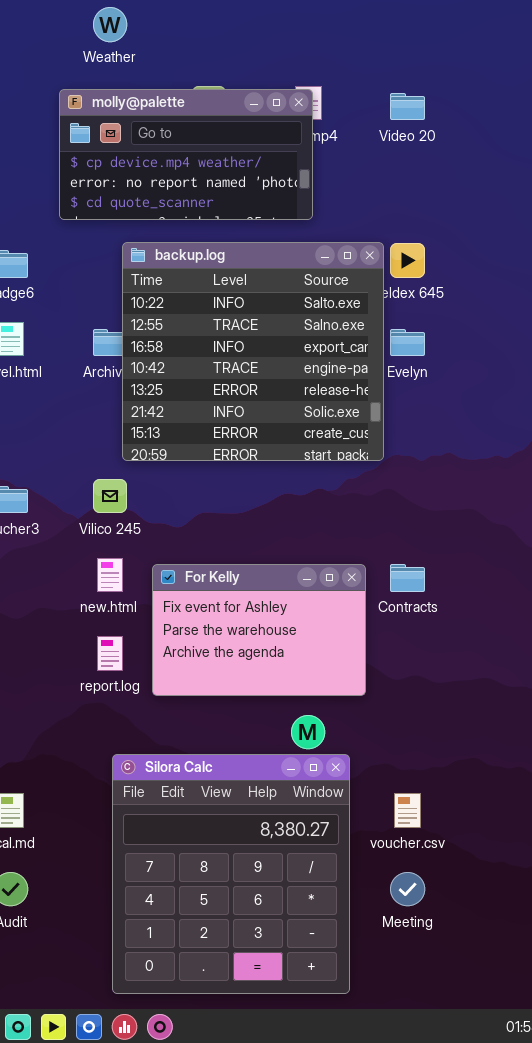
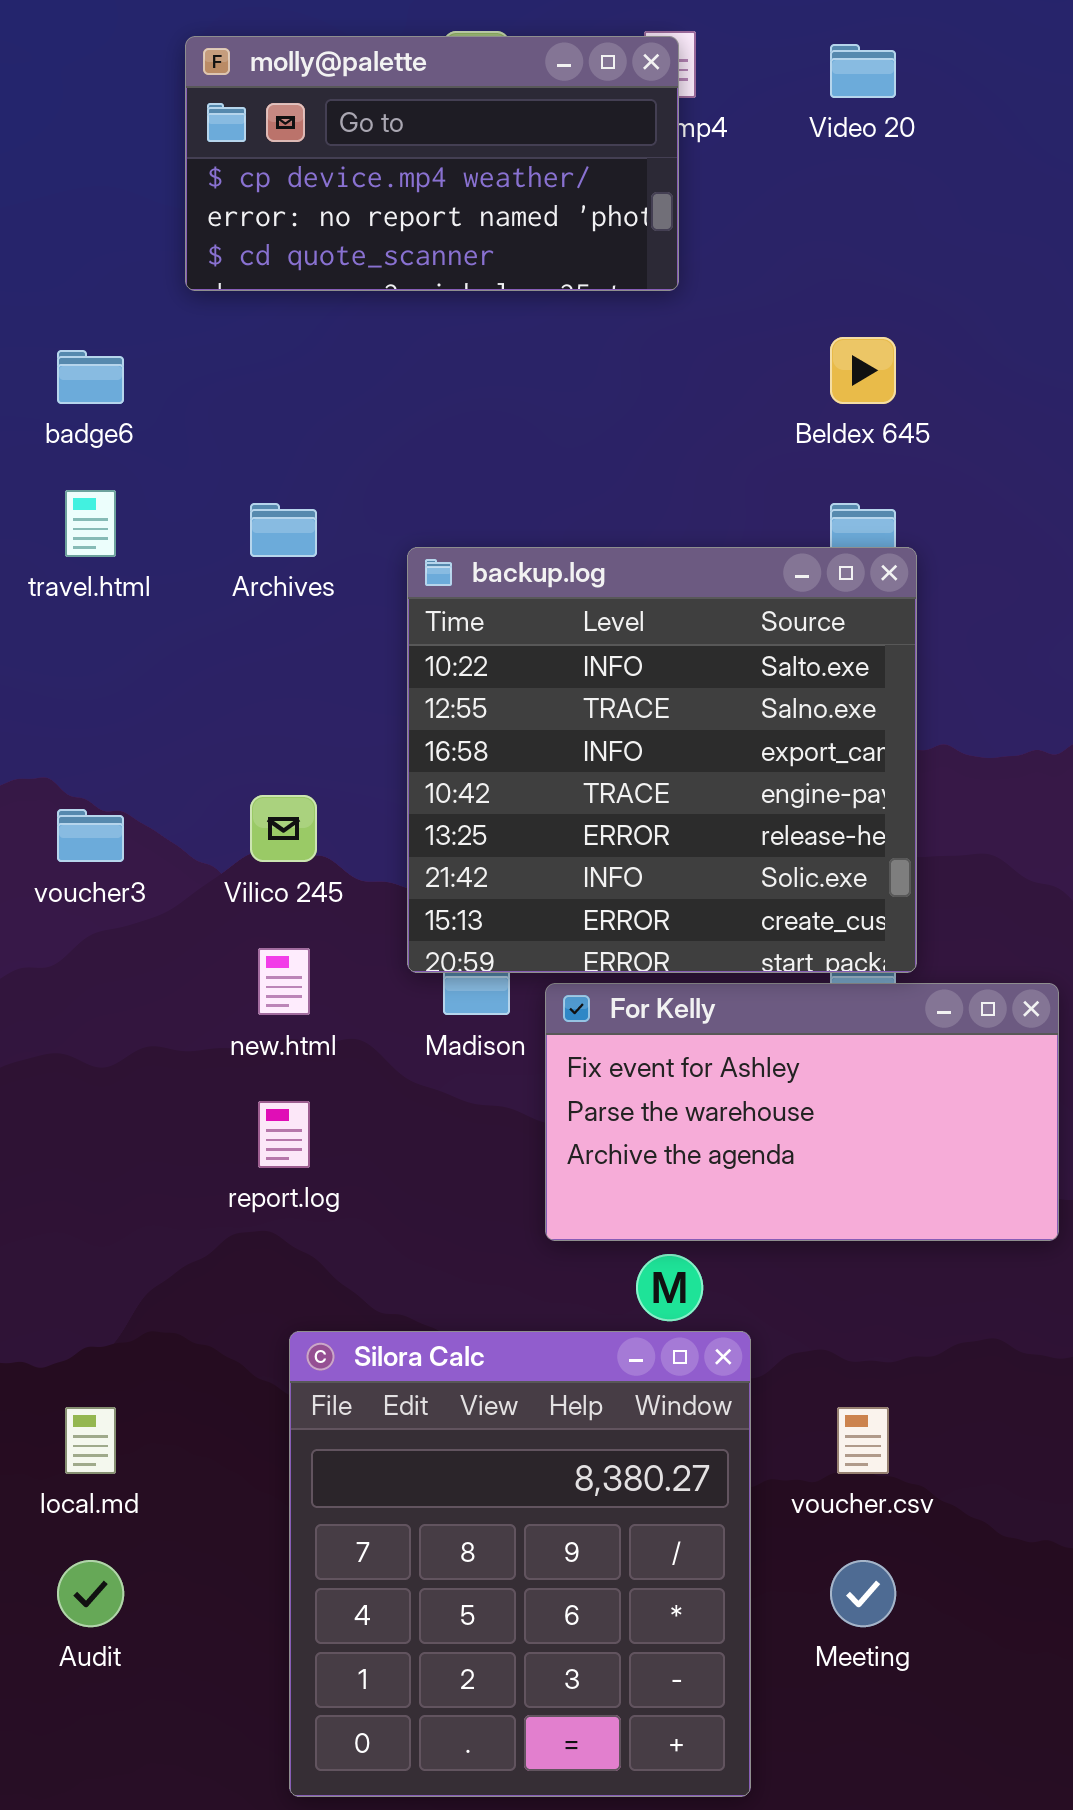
backup.log: [122,242,384,461] -> [407,547,917,973], moved
For Kelly: [152,564,366,696] -> [545,983,1059,1241], moved, resized

